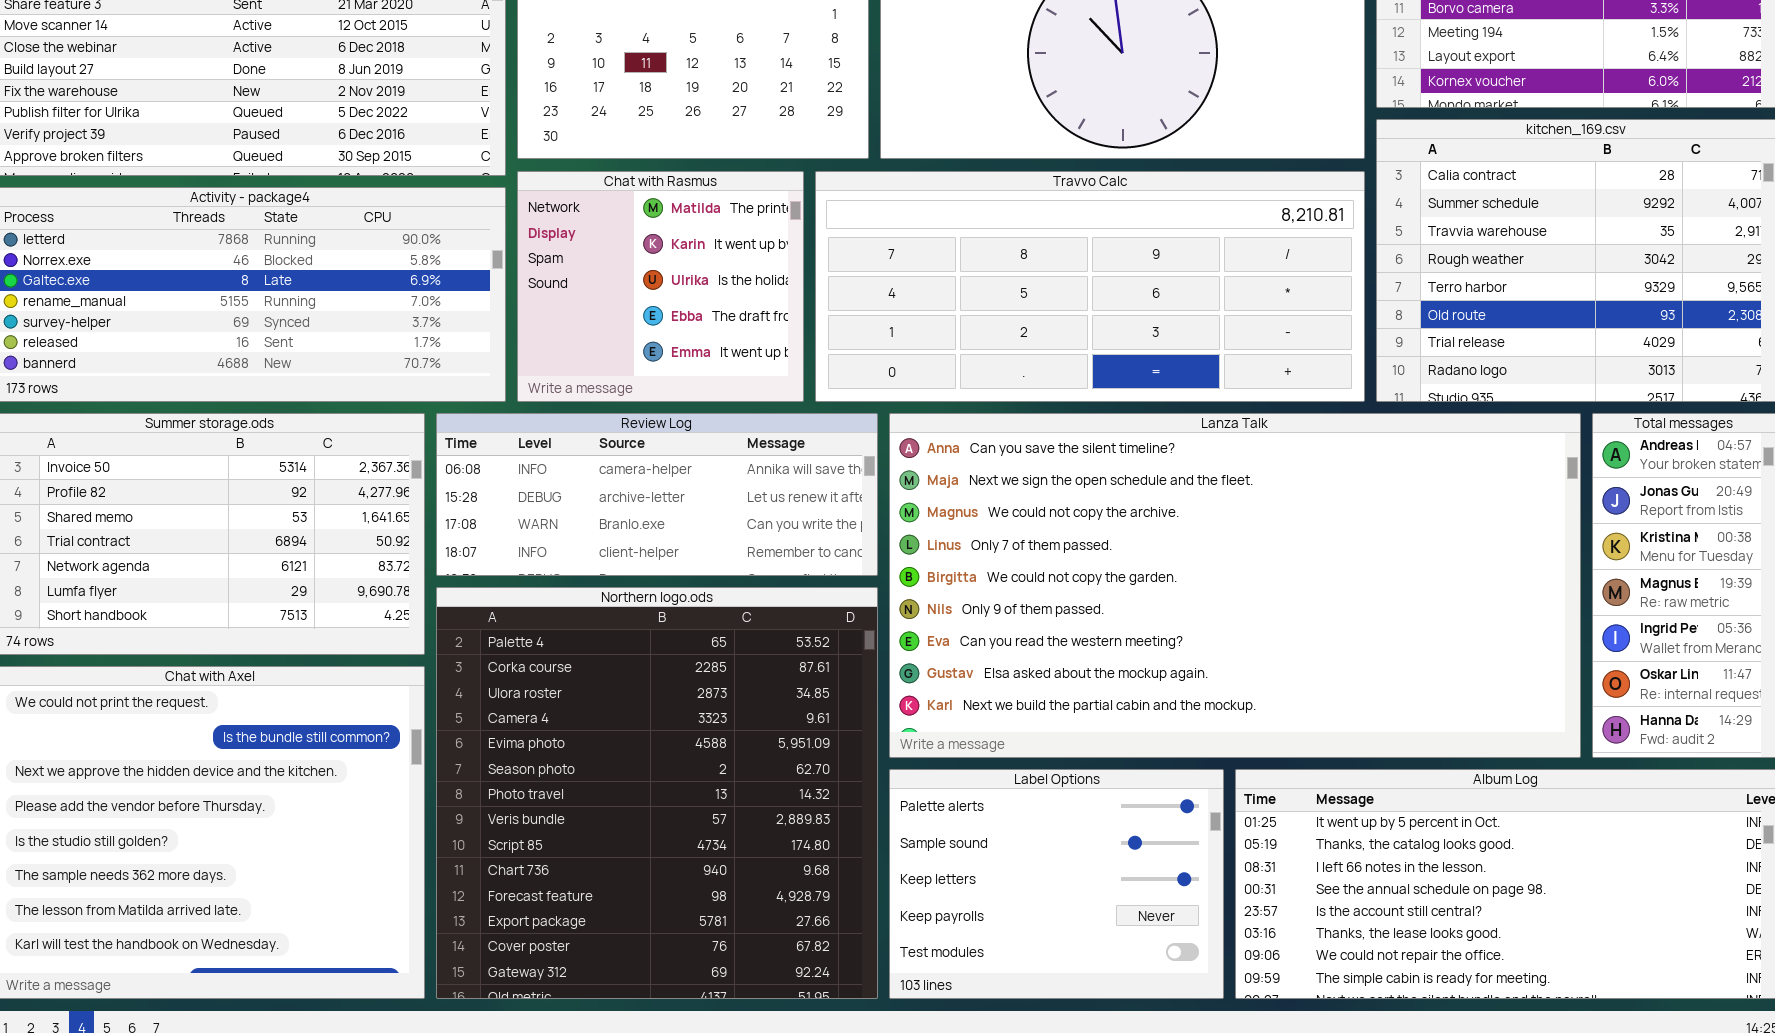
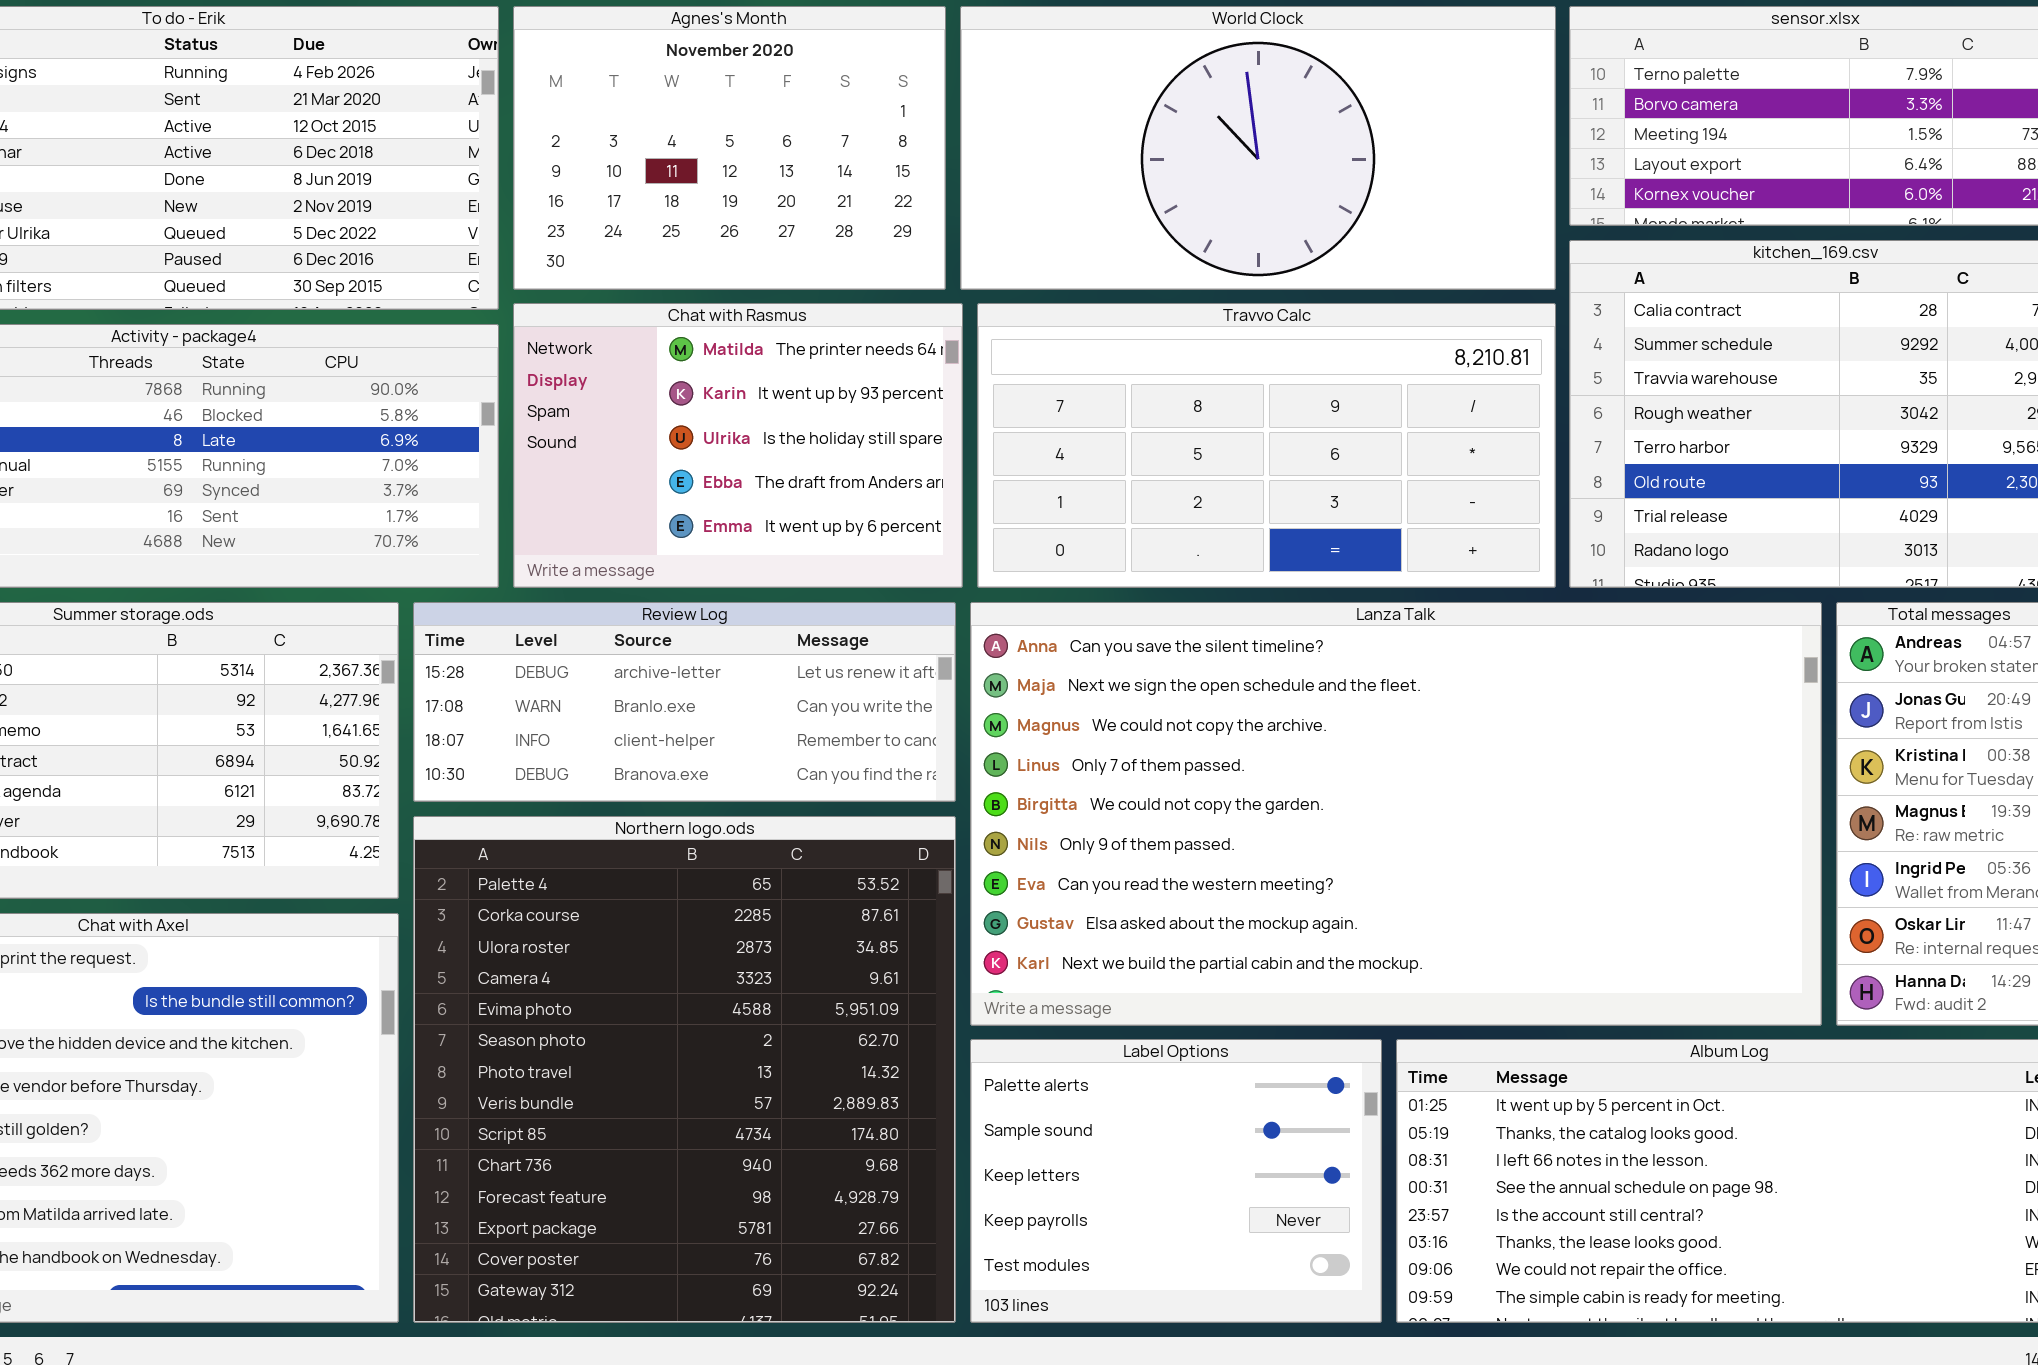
Chat with Rasmus: [517,171,804,402] -> [513,303,963,588], resized
Travvo Calc: [815,171,1365,402] -> [977,303,1556,588], resized
Review Log: [436,413,878,576] -> [413,602,956,802], scrolled down 1 row

